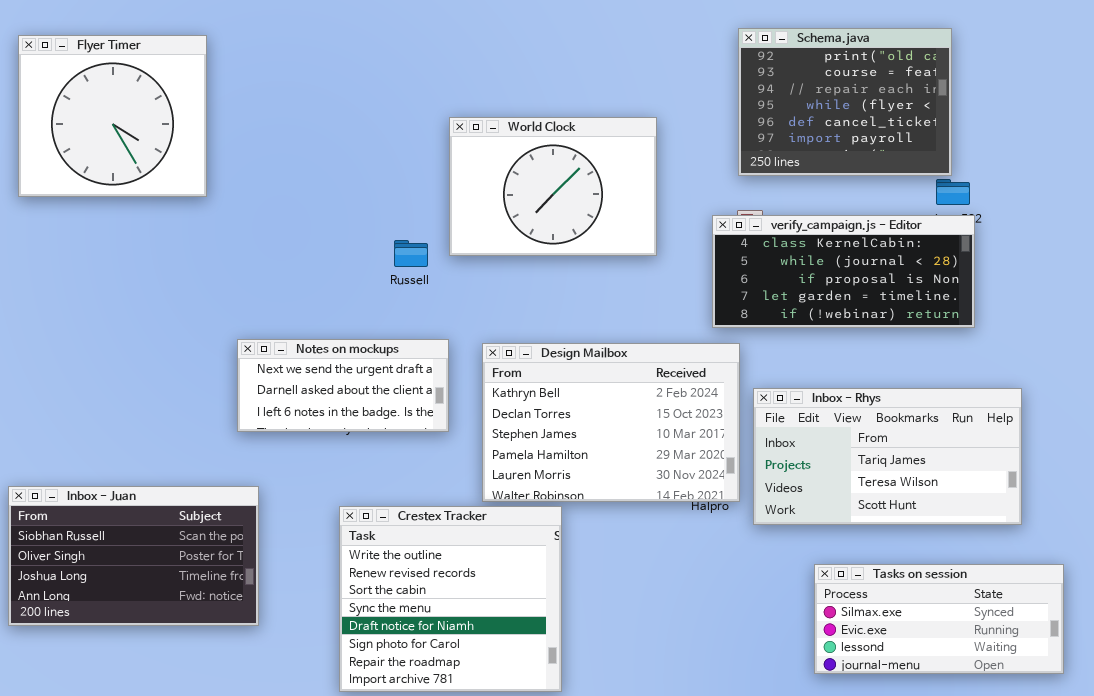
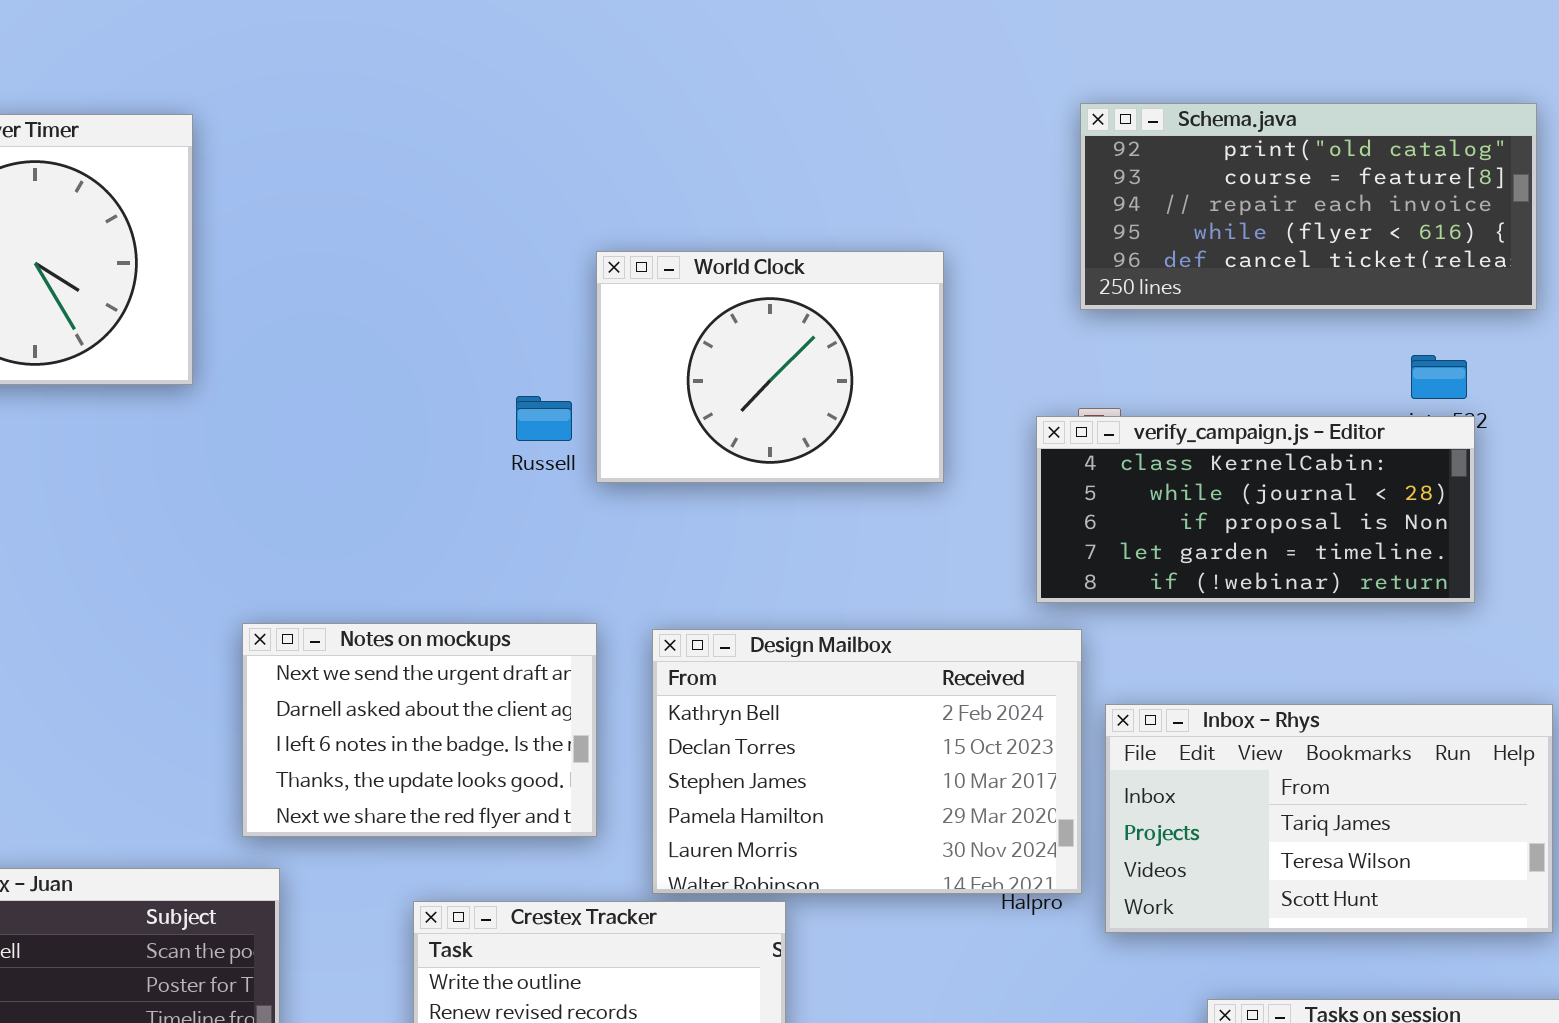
Schema.java: [738,28,952,176] -> [1080,103,1537,310], resized
Russell: [394,240,428,267] -> [516,396,572,441], moved
Notes on mockups: [237,339,449,432] -> [242,623,597,837], resized

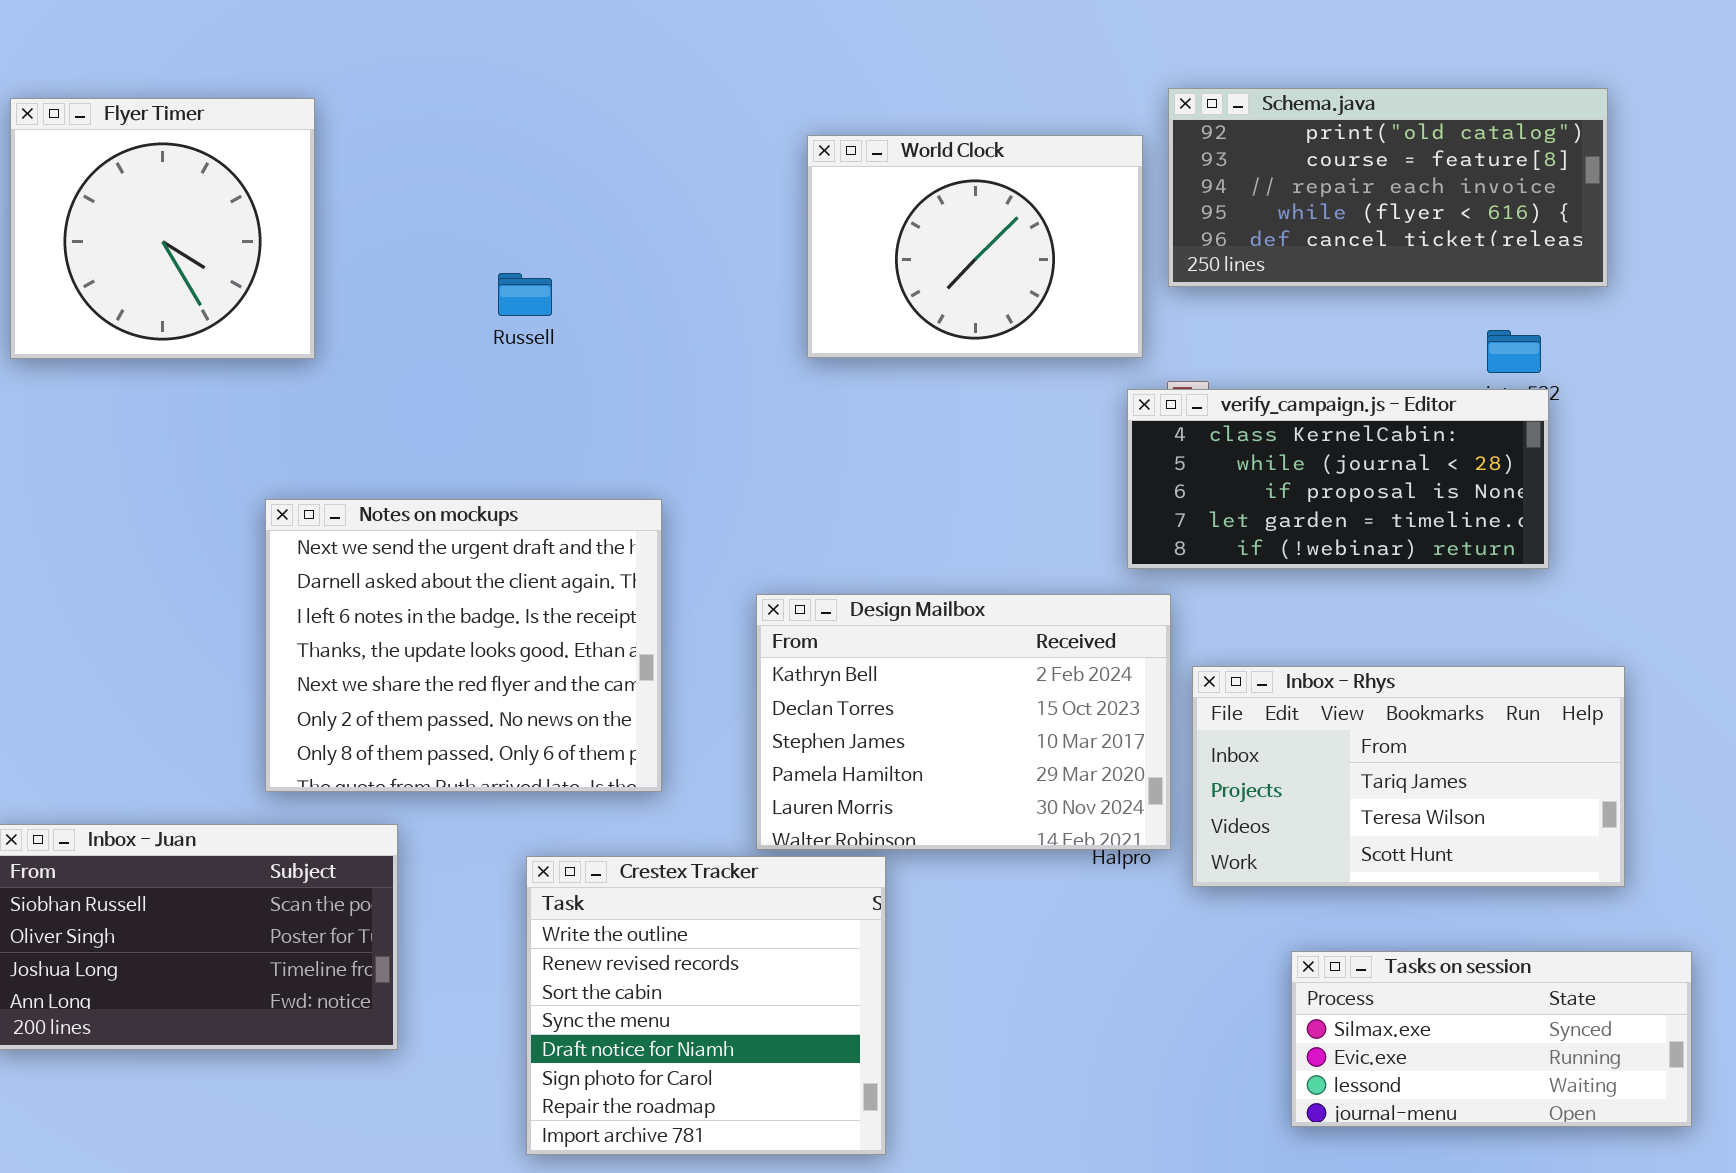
World Clock: [596,251,944,483] -> [807,135,1143,358], moved
Russell: [516,396,572,441] -> [498,273,552,316], moved
Notes on mockups: [242,623,597,837] -> [265,499,662,792], moved, resized

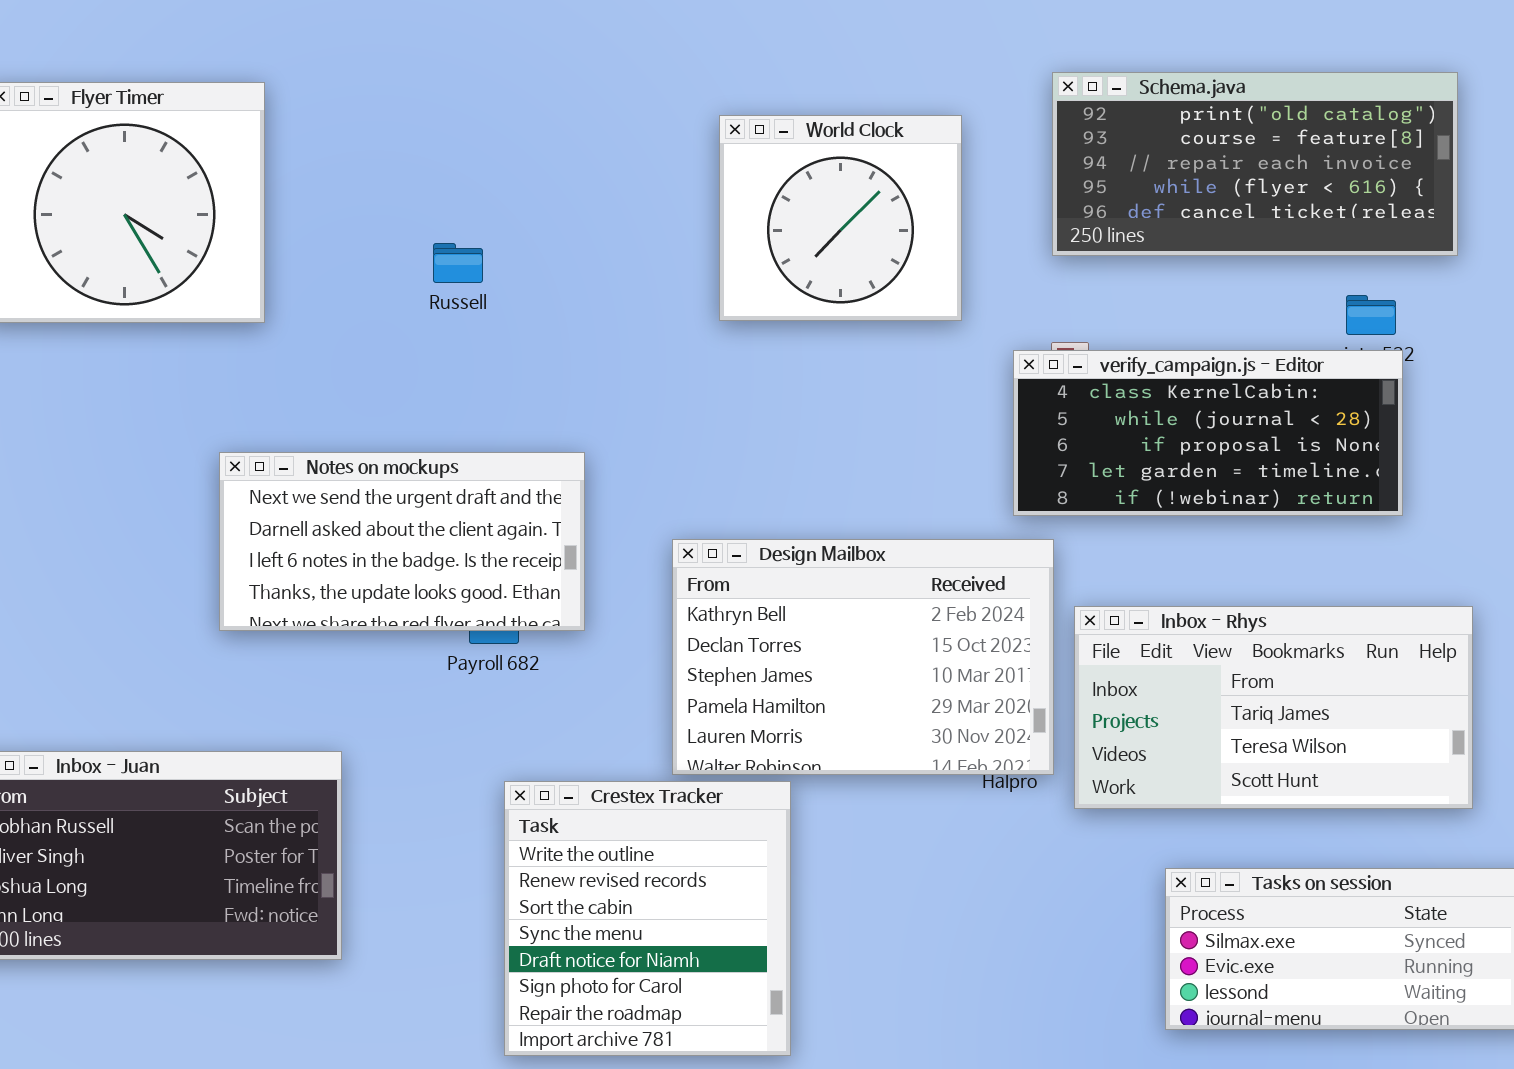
World Clock: [807,135,1143,358] -> [719,115,962,321], resized
Notes on mockups: [265,499,662,792] -> [219,452,585,631], resized
Crestex Tracker: [526,856,886,1155] -> [504,781,791,1056], resized

